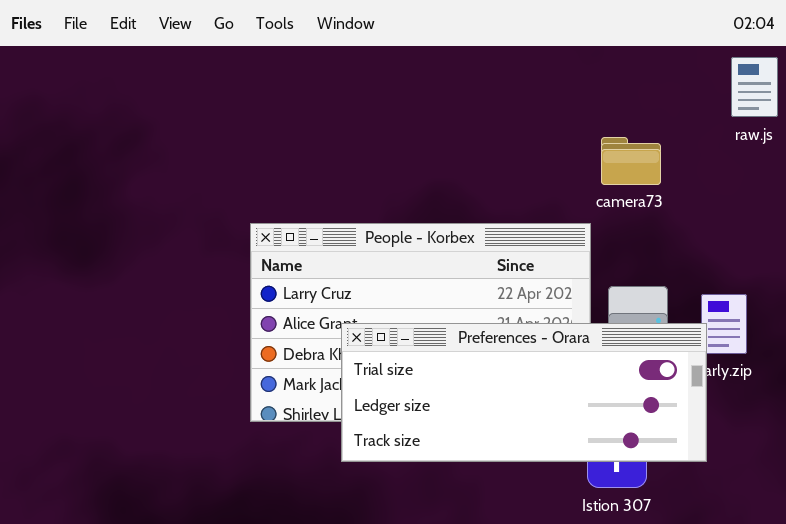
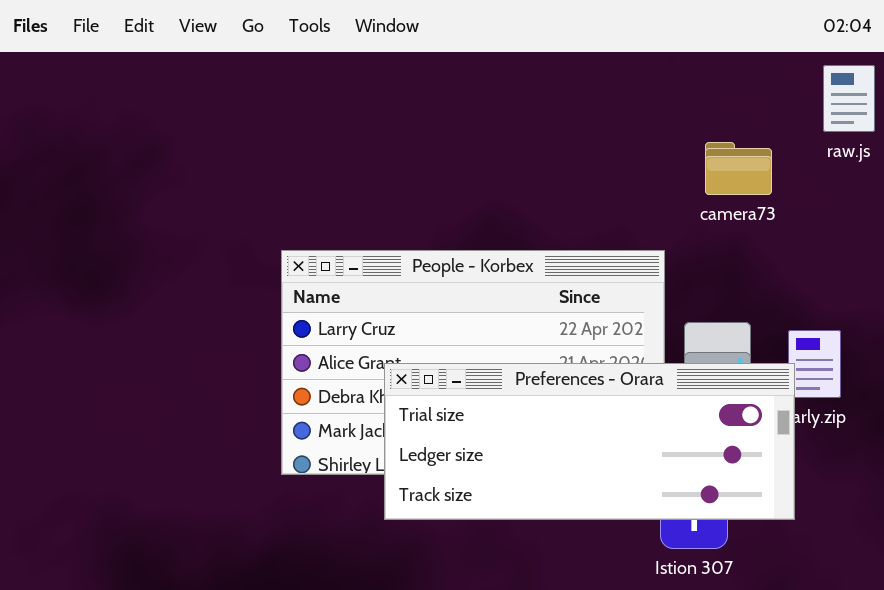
camera73: [601,137,661,185] -> [705,142,772,195], moved

